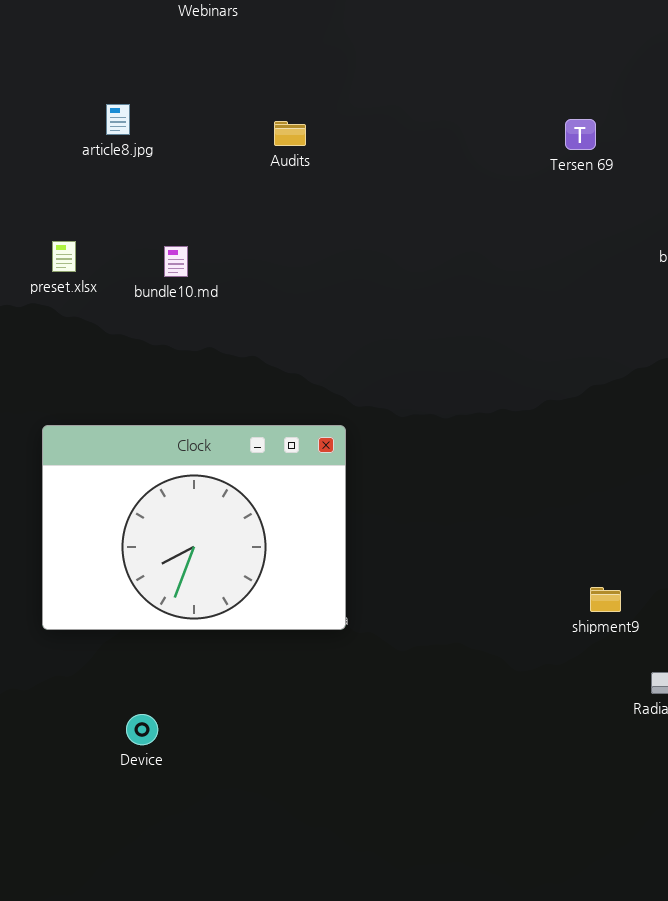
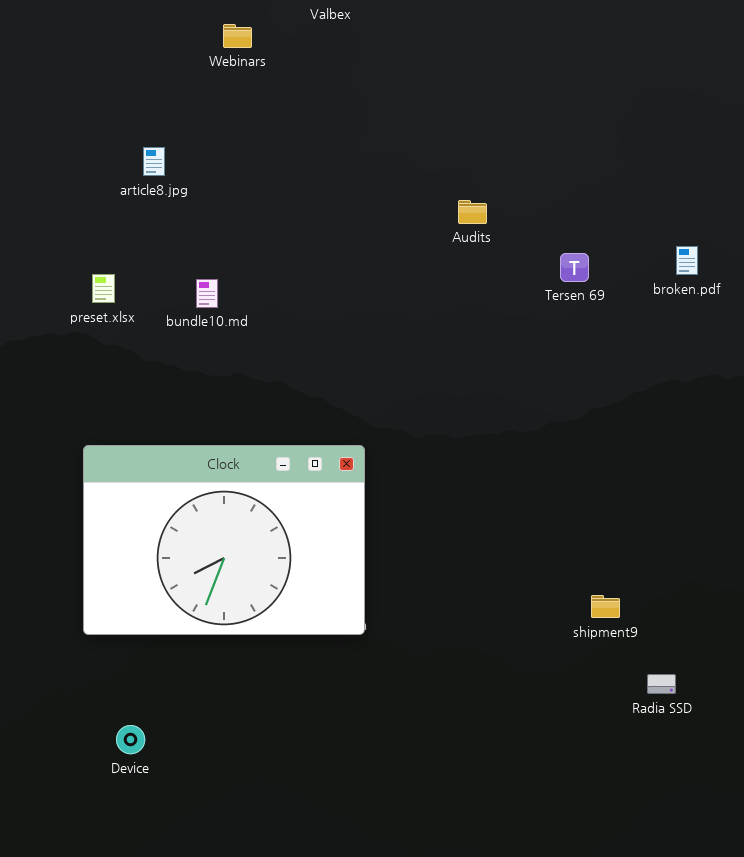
Tersen 69: [565,119,596,150] -> [560,253,589,282], moved
Audits: [274,121,306,146] -> [458,200,487,224], moved
Device: [126,714,158,745] -> [116,725,145,754], moved

